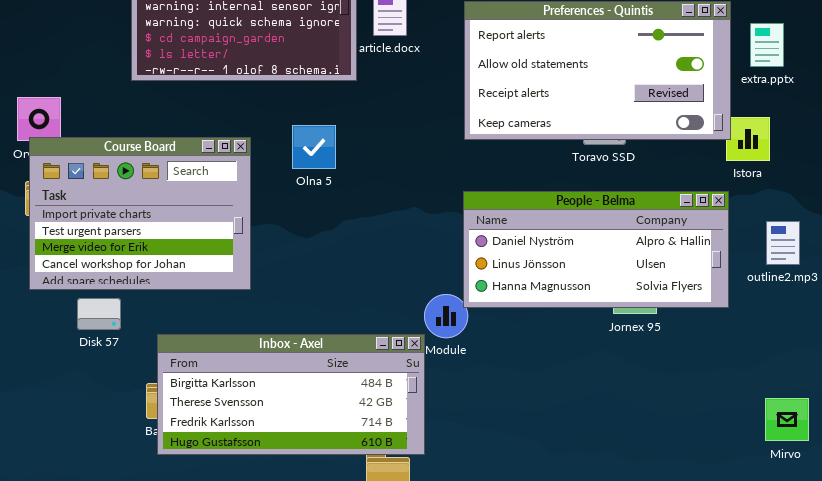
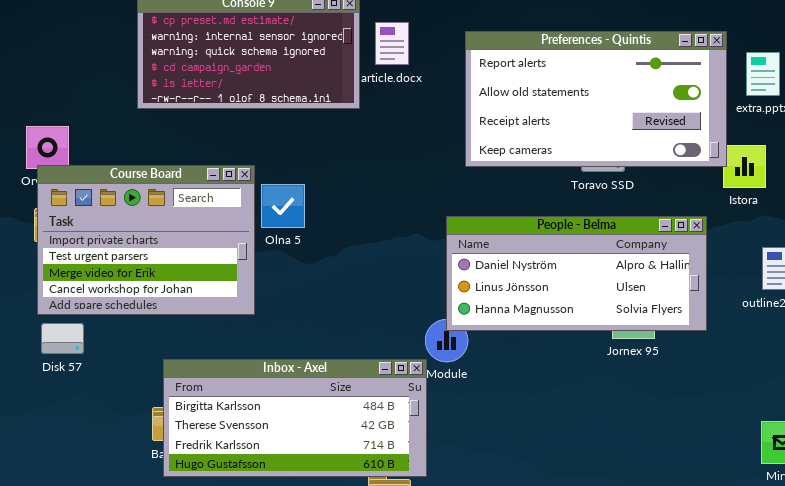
Olna 5: [292,125,336,169] -> [261,184,305,228], moved
People - Belma: [463,191,729,308] -> [446,216,707,331], moved
Disk 57: [77,298,121,330] -> [41,323,84,354], moved

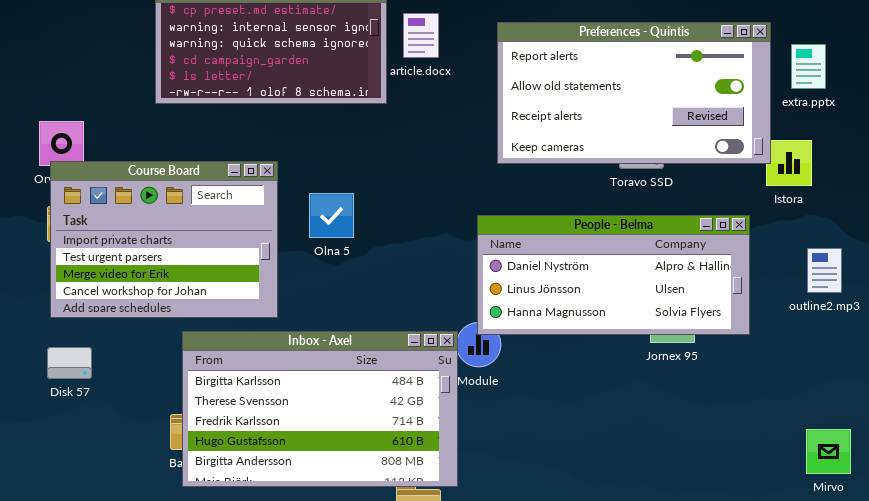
Olna 5: [261,184,305,228] -> [309,193,354,238], moved
Disk 57: [41,323,84,354] -> [47,347,92,379], moved
Inbox - Axel: [163,359,427,477] -> [182,331,458,487], resized

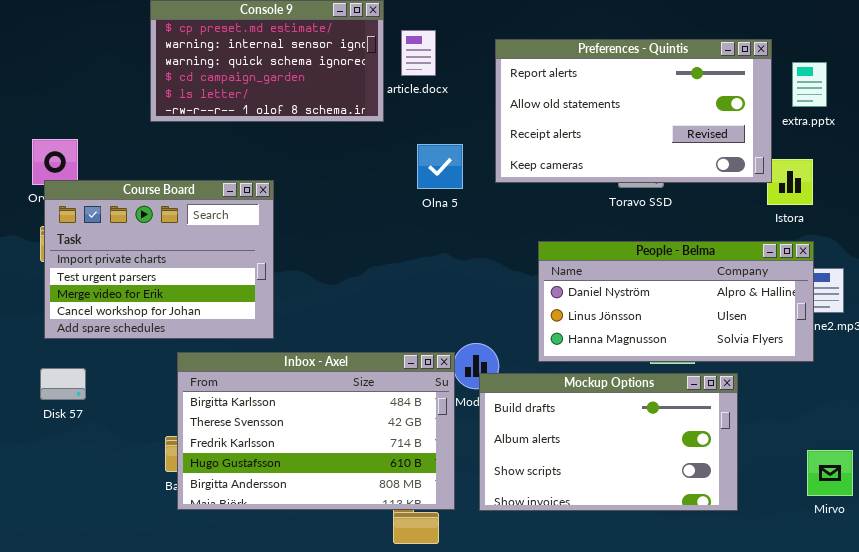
Olna 5: [309,193,354,238] -> [417,144,463,189], moved
People - Belma: [477,215,750,335] -> [538,241,814,362], moved
Mockup Options: none -> [479,373,738,511], opened

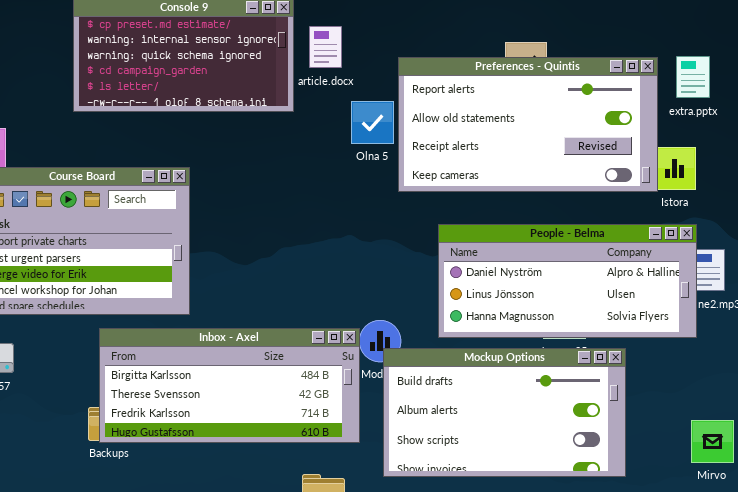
Preferences - Quintis: [495,39,772,183] -> [398,57,658,192], moved
Olna 5: [417,144,463,189] -> [351,101,394,144], moved
Inbox - Axel: [177,352,455,510] -> [99,328,360,443], resized

